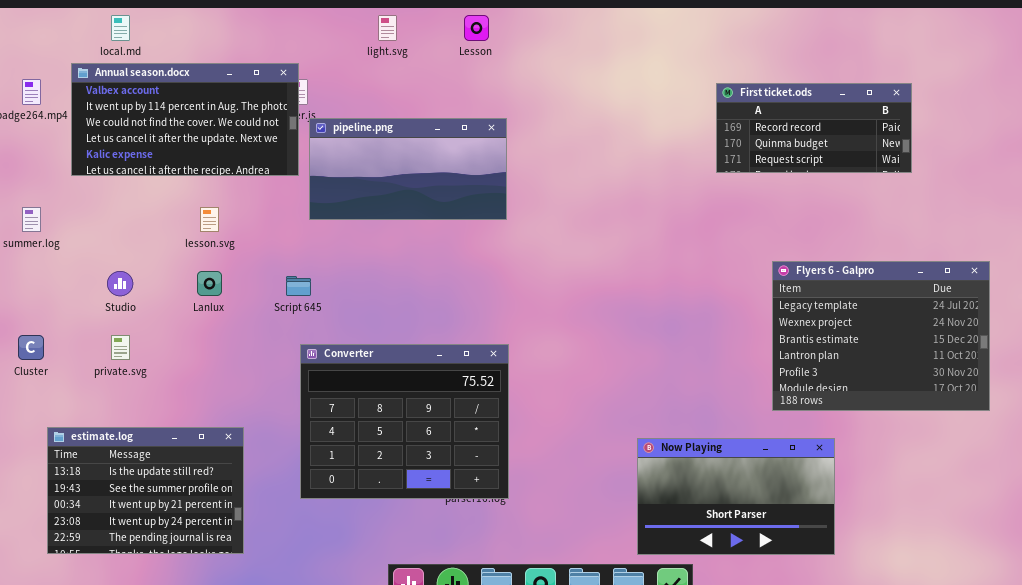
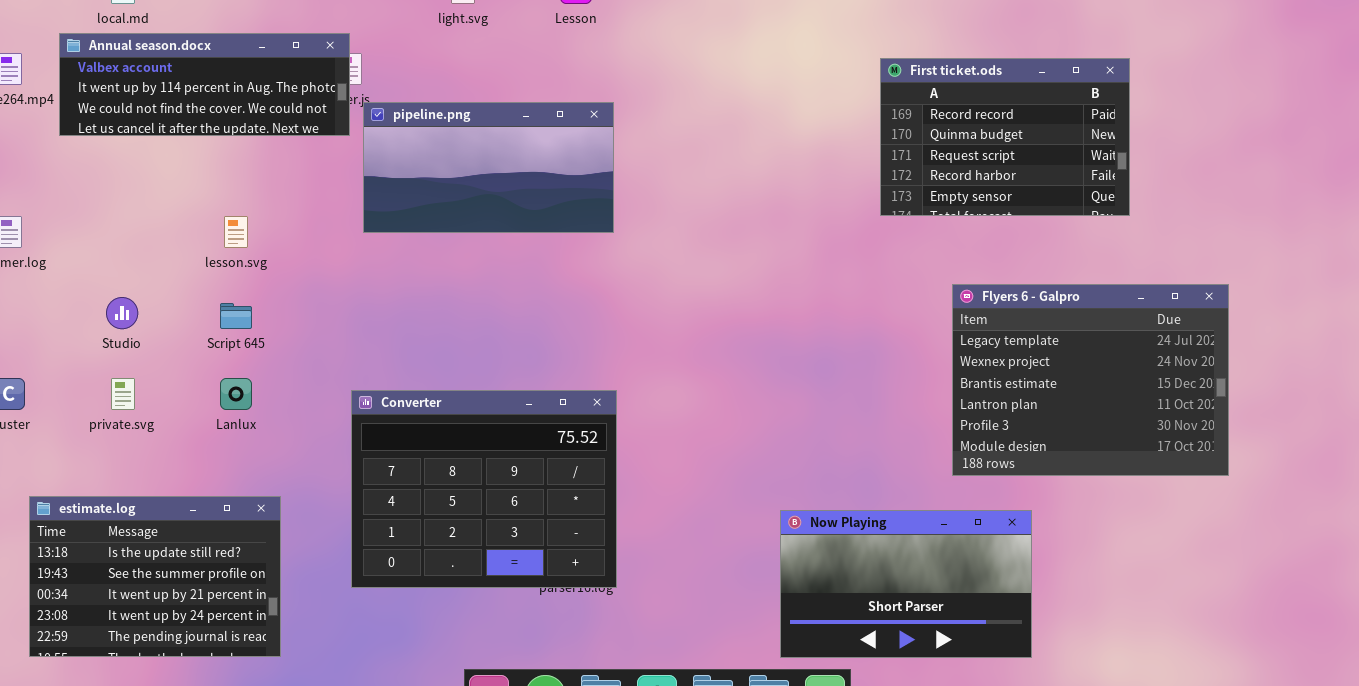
Annual season.docx: [71,63,299,176] -> [59,33,350,136], resized
First ticket.ods: [716,83,912,173] -> [880,58,1130,216], resized
Lanlux: [197,271,222,296] -> [220,378,252,410], moved
Script 645: [286,276,311,296] -> [220,303,252,329], moved

